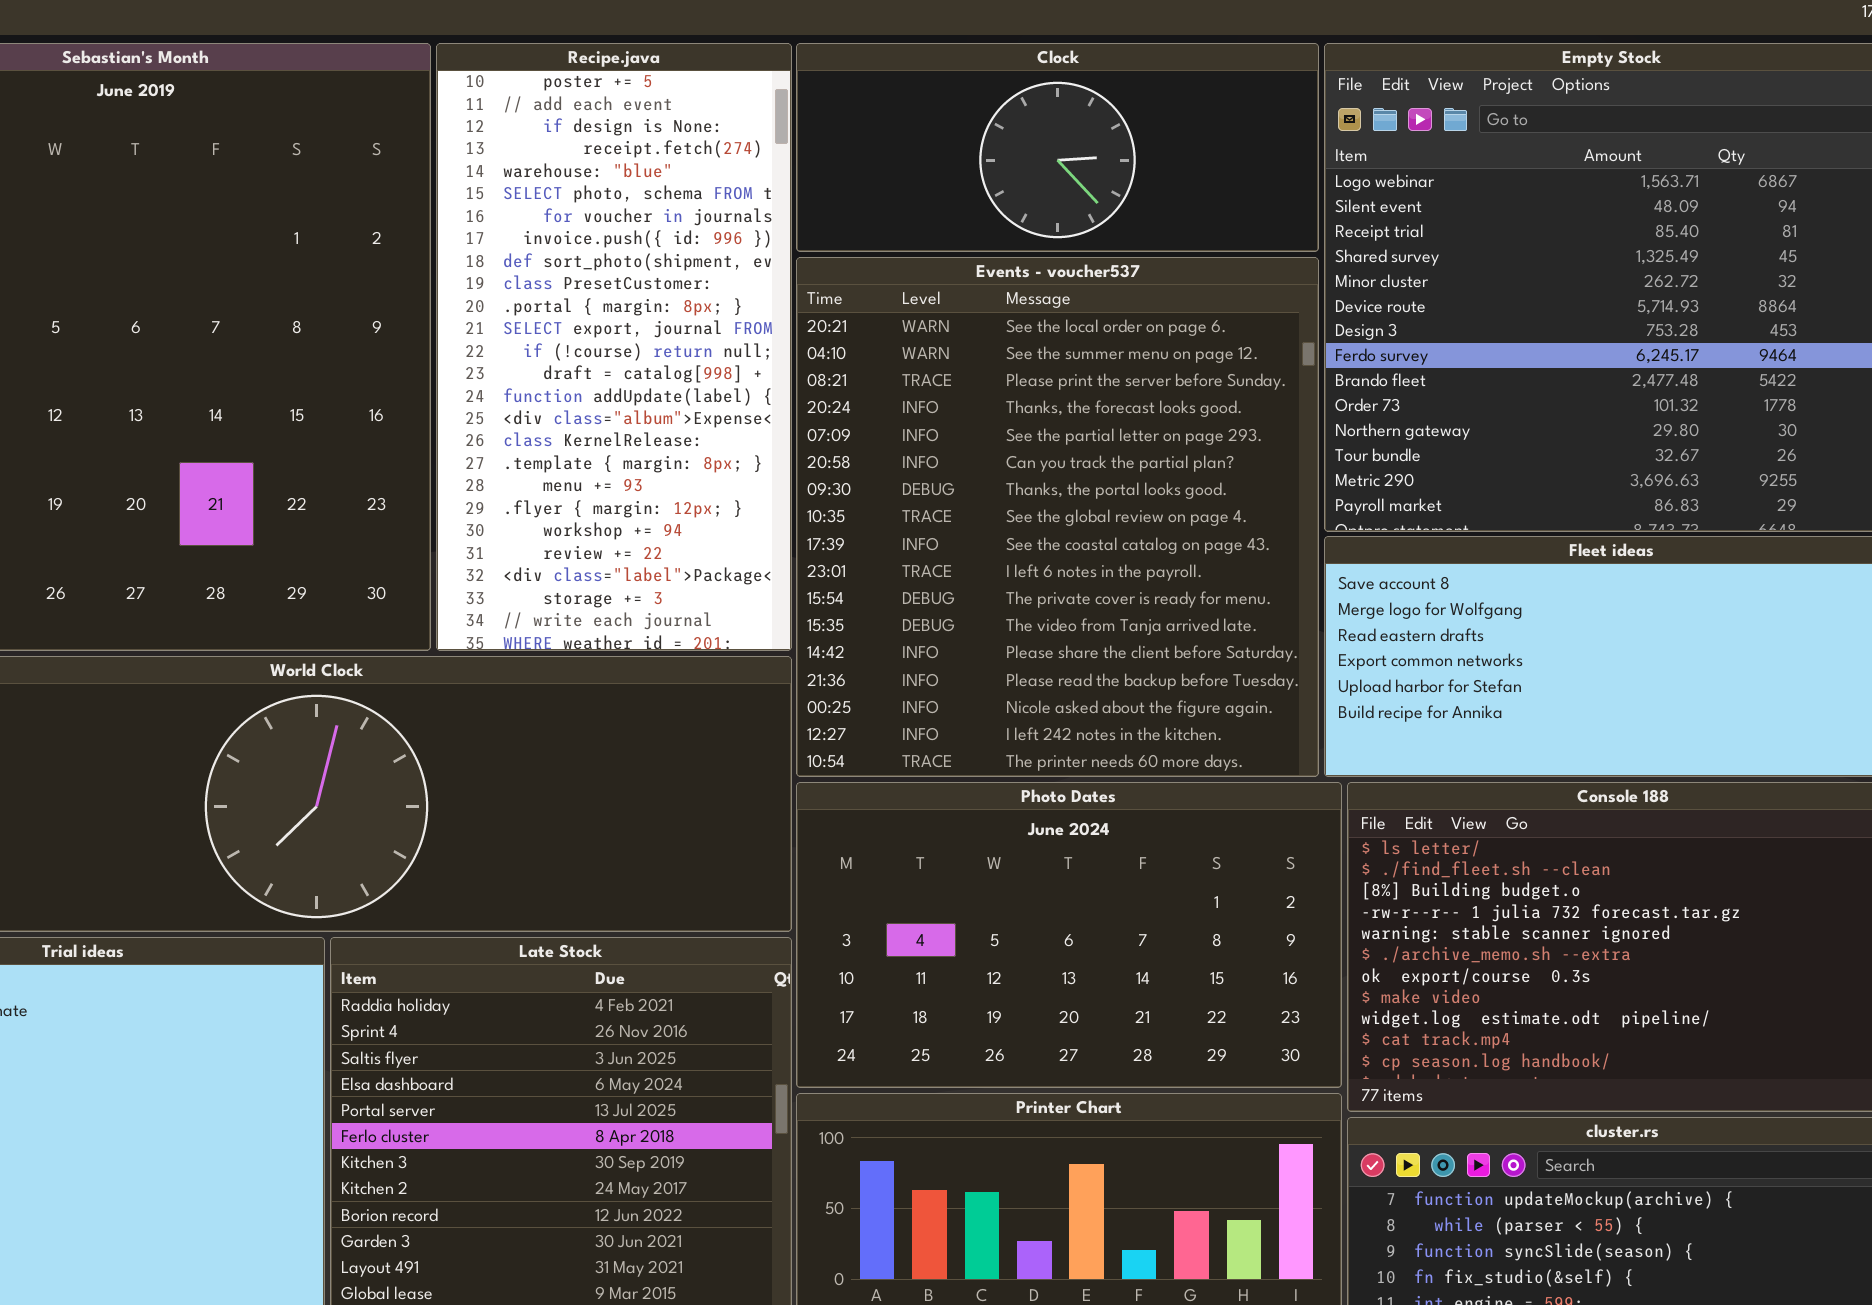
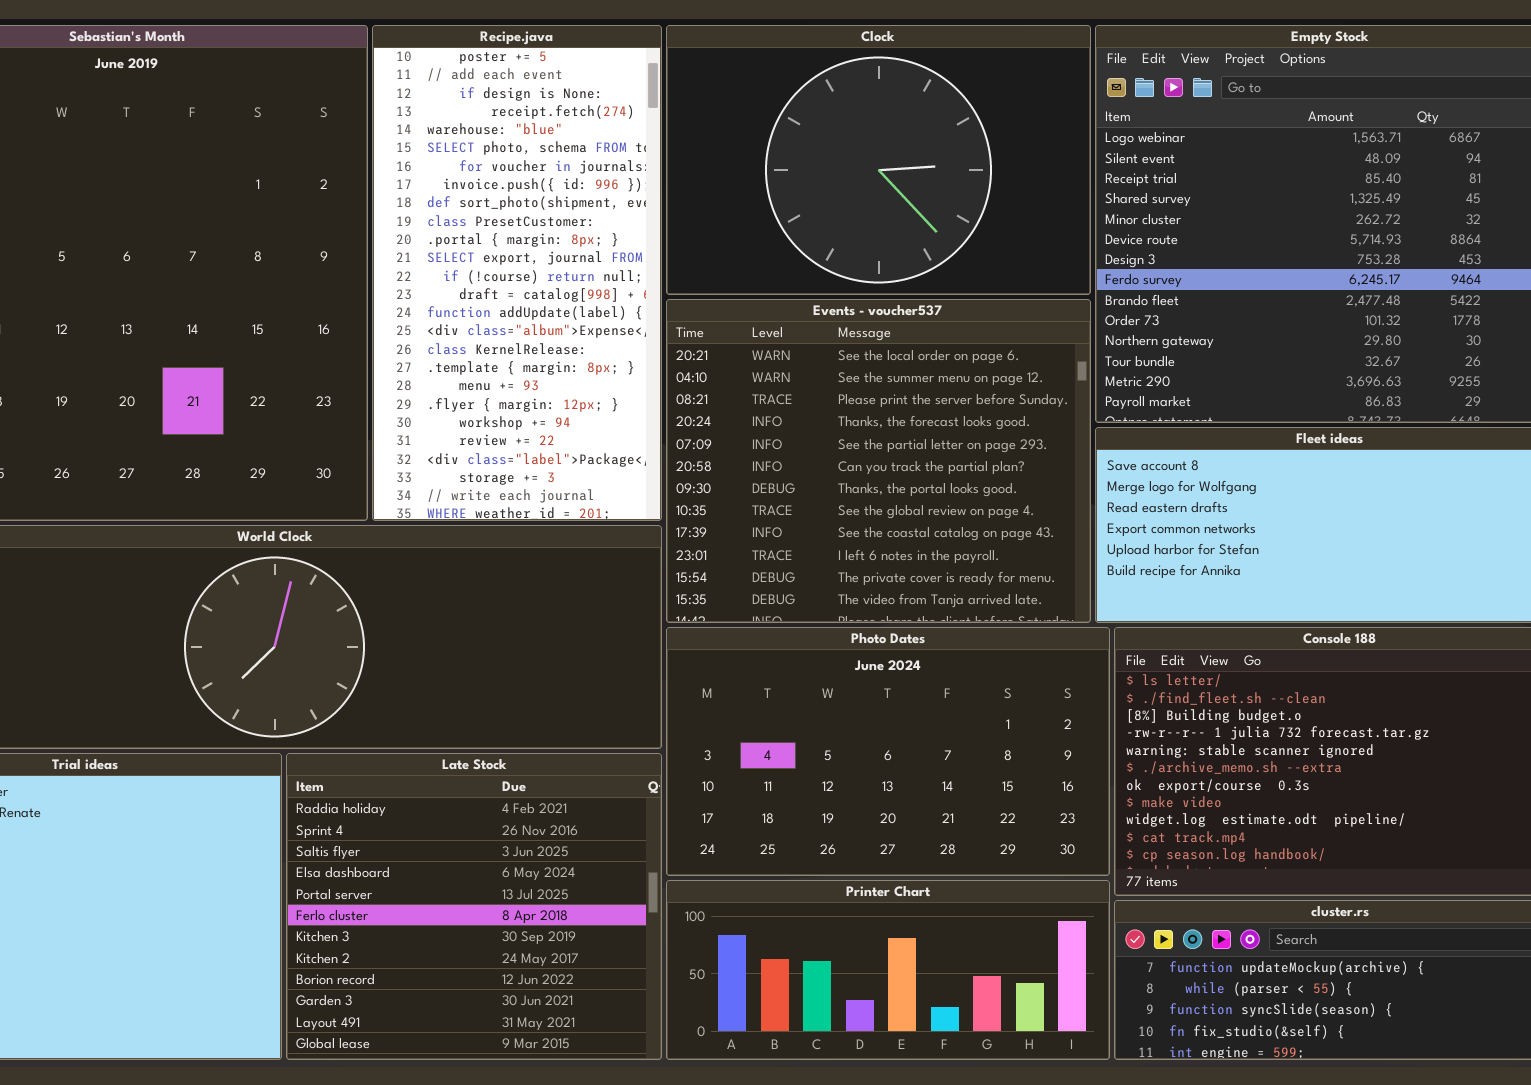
Clock: [796,43,1319,252] -> [666,25,1091,295], resized
Events - voucher537: [796,257,1319,777] -> [666,299,1091,623], resized

